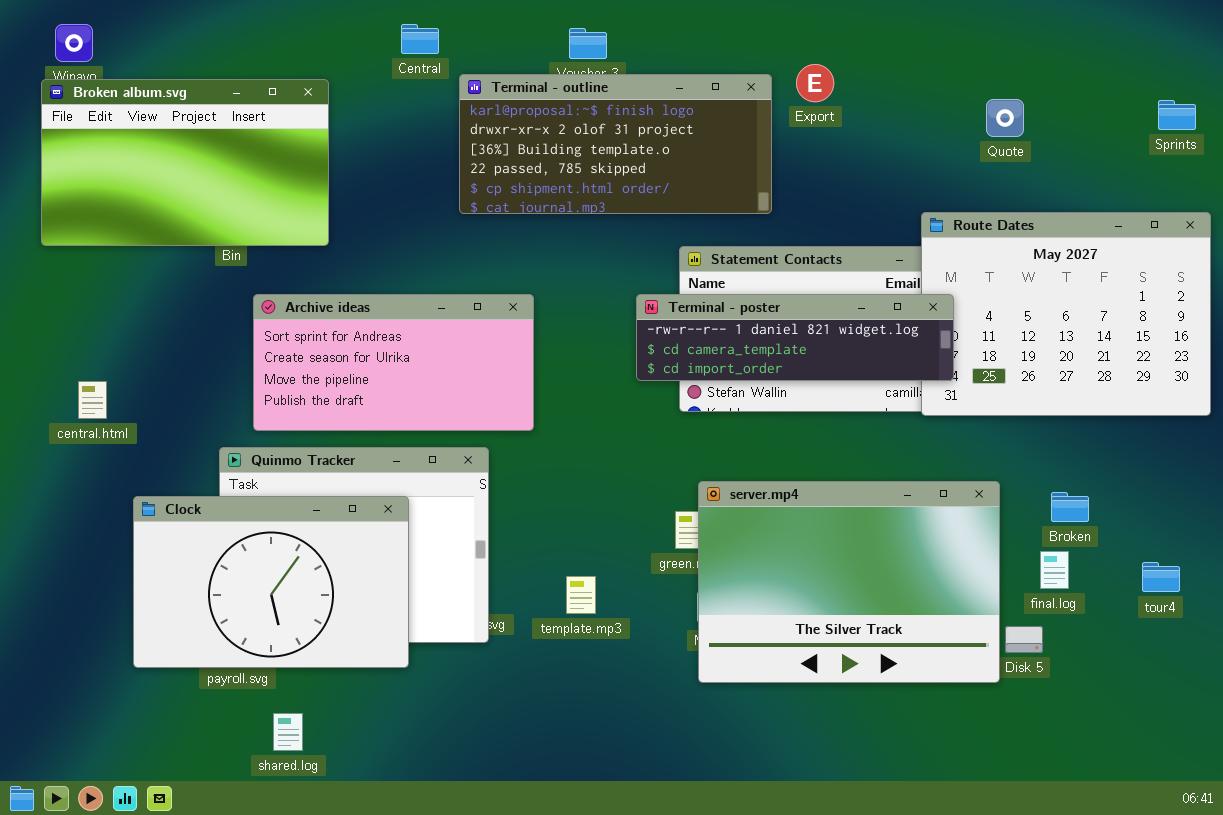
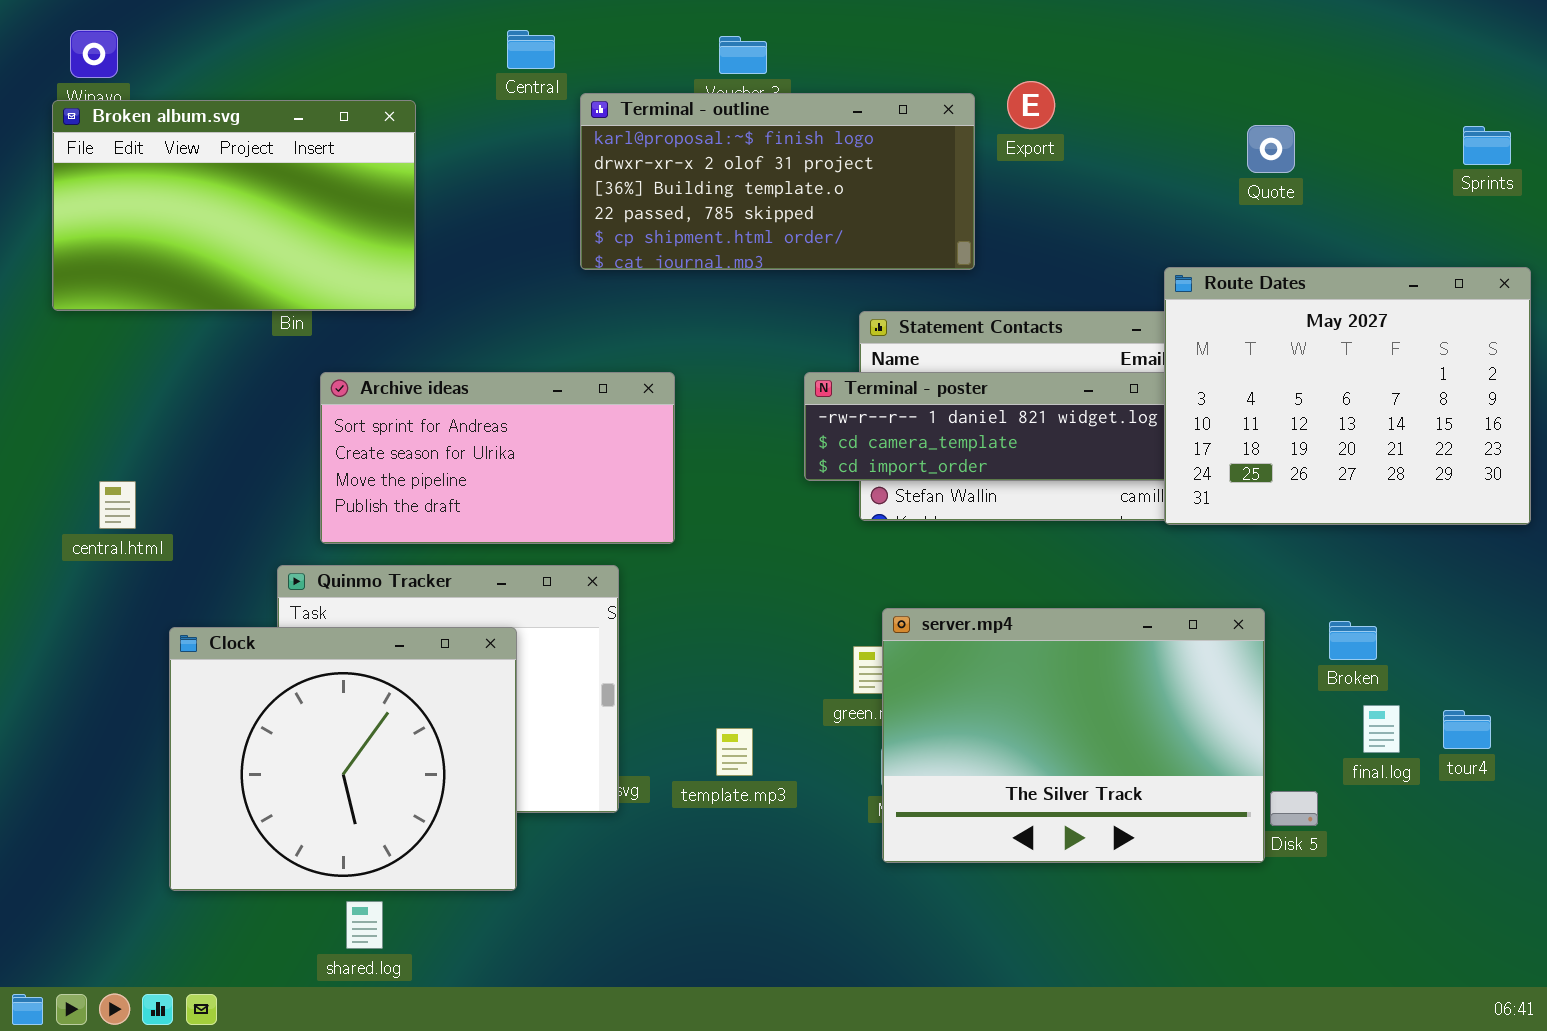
Route Dates: [921,212,1211,416] -> [1164,267,1531,525], raised
Clock: [133,496,409,668] -> [169,627,517,891], resized
final.log: [1040,551,1069,589] -> [1363,705,1400,753], moved

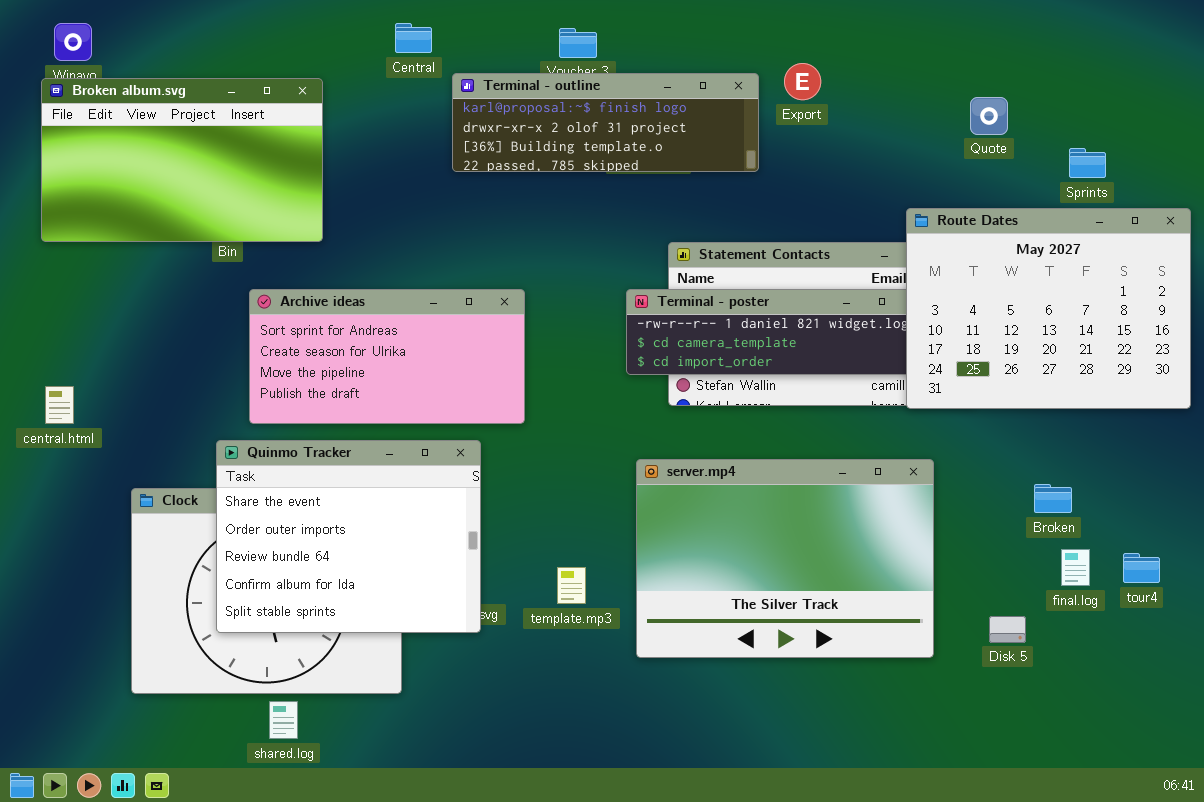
Terminal - outline: [580,93,975,270] -> [452,73,759,172], resized
Sprints: [1463,126,1511,165] -> [1069,148,1106,178], moved
central.html: [99,481,136,529] -> [45,386,74,424], moved
Quinmo Tracker: [277,565,619,813] -> [216,440,481,633], raised
server.mp4: [882,608,1265,863] -> [636,459,934,658], moved

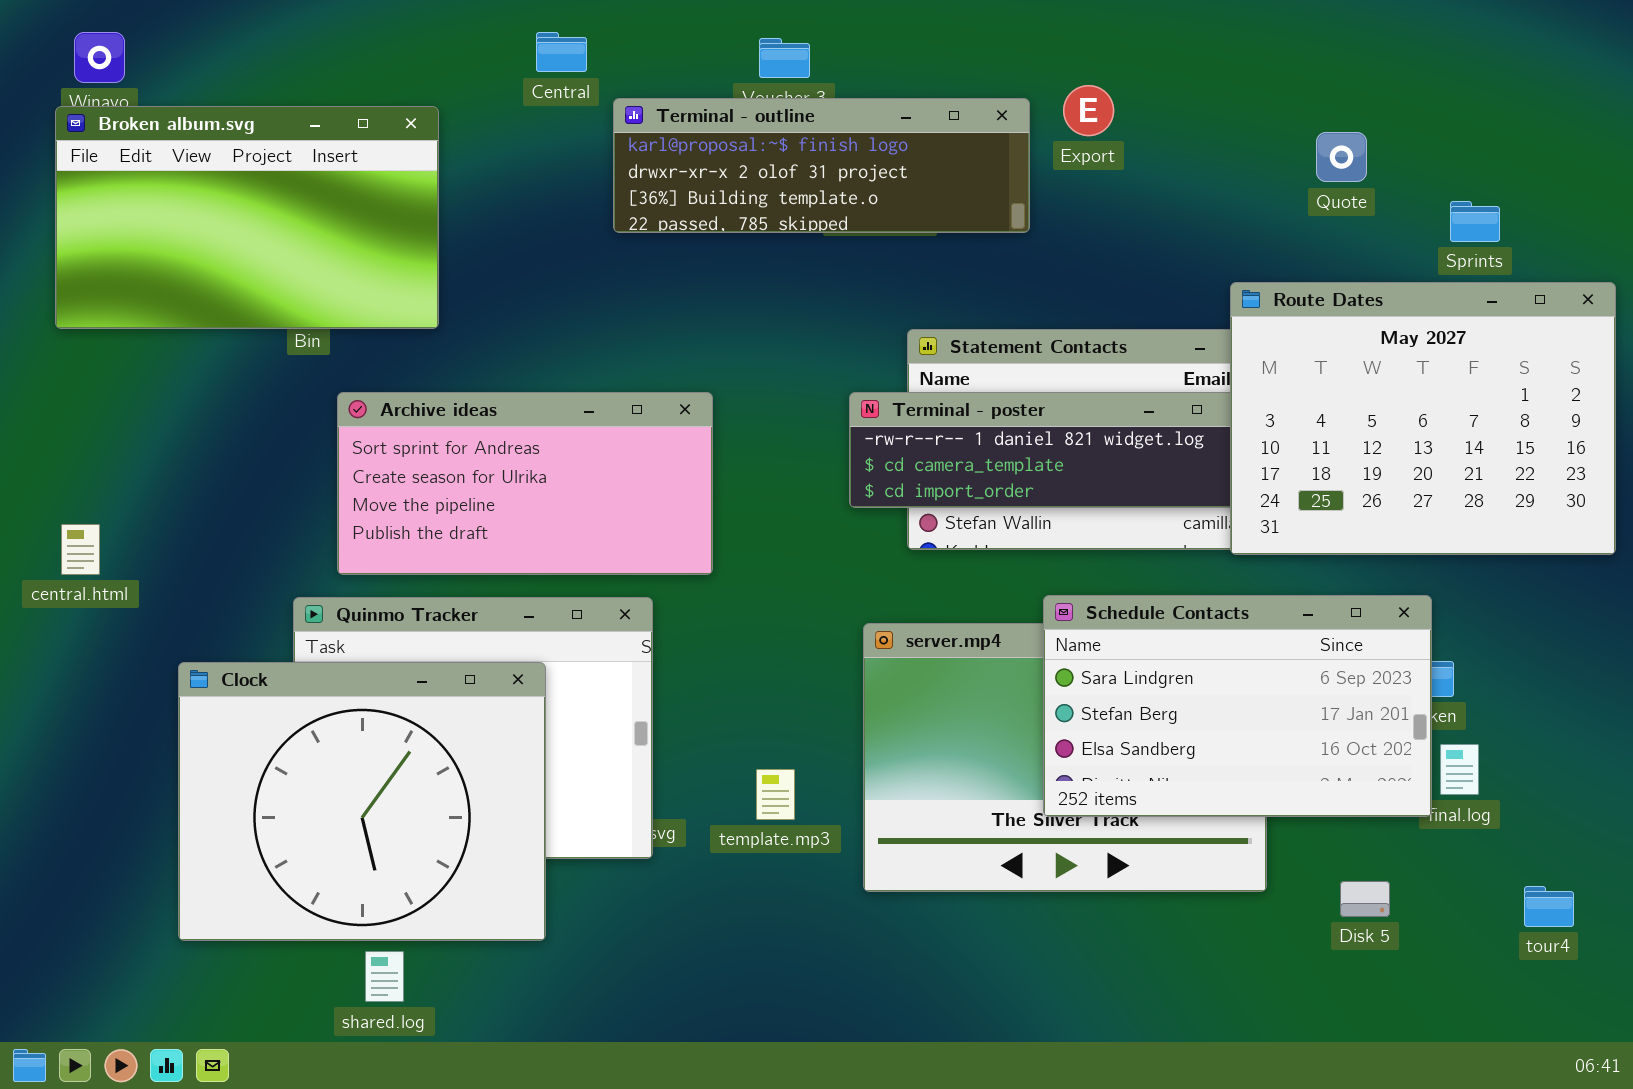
Schedule Contacts: none -> [1043,595,1432,817], opened
Clock: [131,488,402,694] -> [178,662,546,941], raised
tour4: [1123,553,1160,583] -> [1524,886,1574,927], moved
Disk 5: [989,616,1026,643] -> [1340,881,1390,917], moved

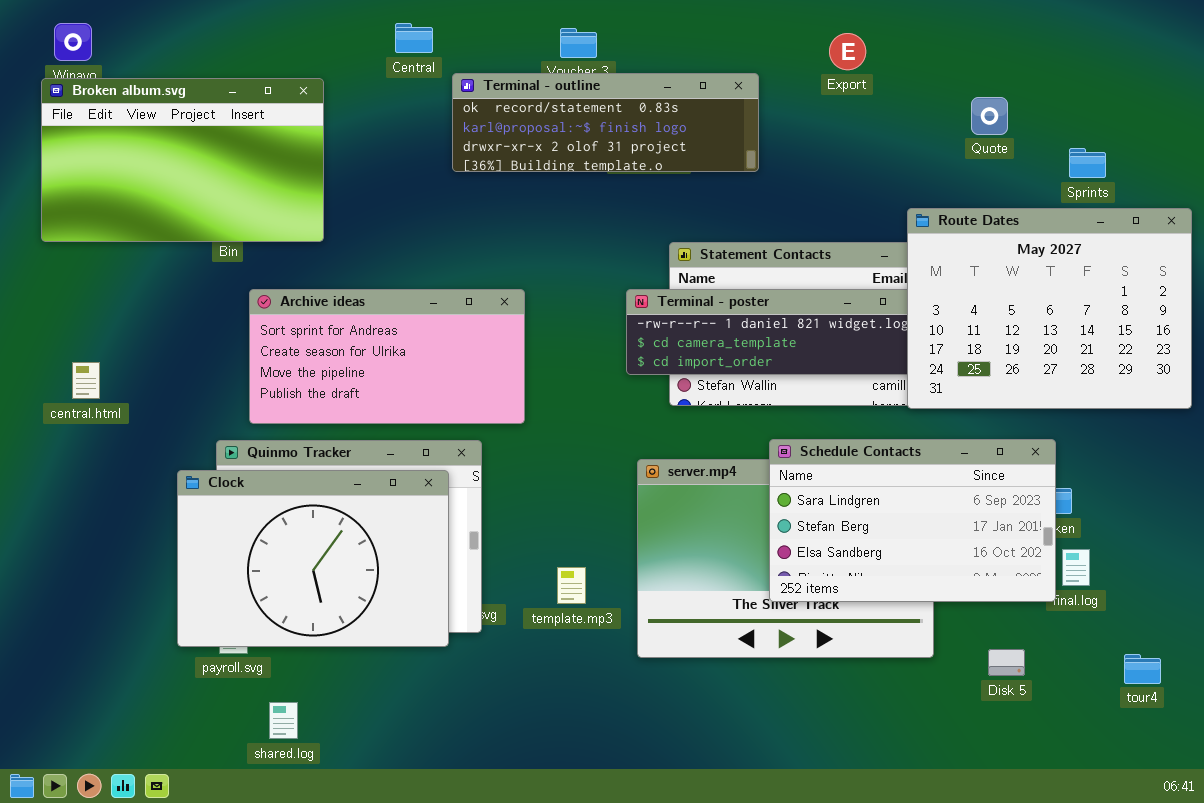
Export: [1063,85,1114,136] -> [829,33,866,70], moved
Terminal - outline: [613,98,1030,233] -> [452,73,759,172], scrolled up 1 row
central.html: [61,524,100,575] -> [72,362,100,399], moved
Clock: [178,662,546,941] -> [177,470,449,647], moved, resized

